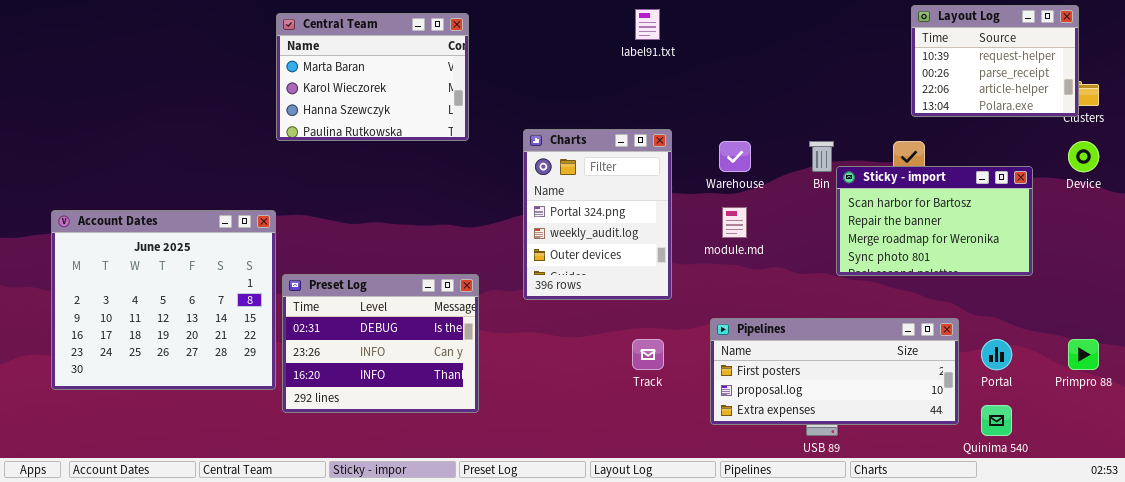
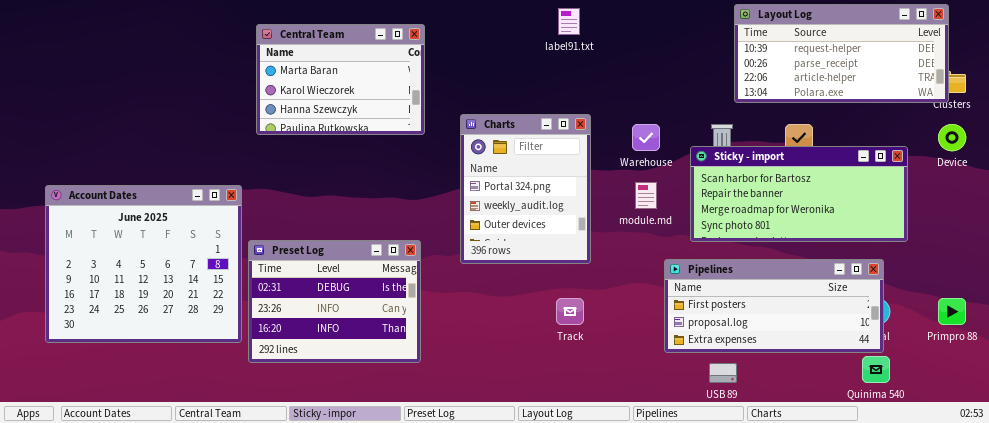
Layout Log: [911,5,1079,117] -> [734,4,949,103], resized
Central Team: [276,13,469,141] -> [256,24,425,135], moved
Sticky - import: [836,166,1033,276] -> [690,146,908,242], resized
Pipelines: [710,318,959,425] -> [664,259,884,353], moved

